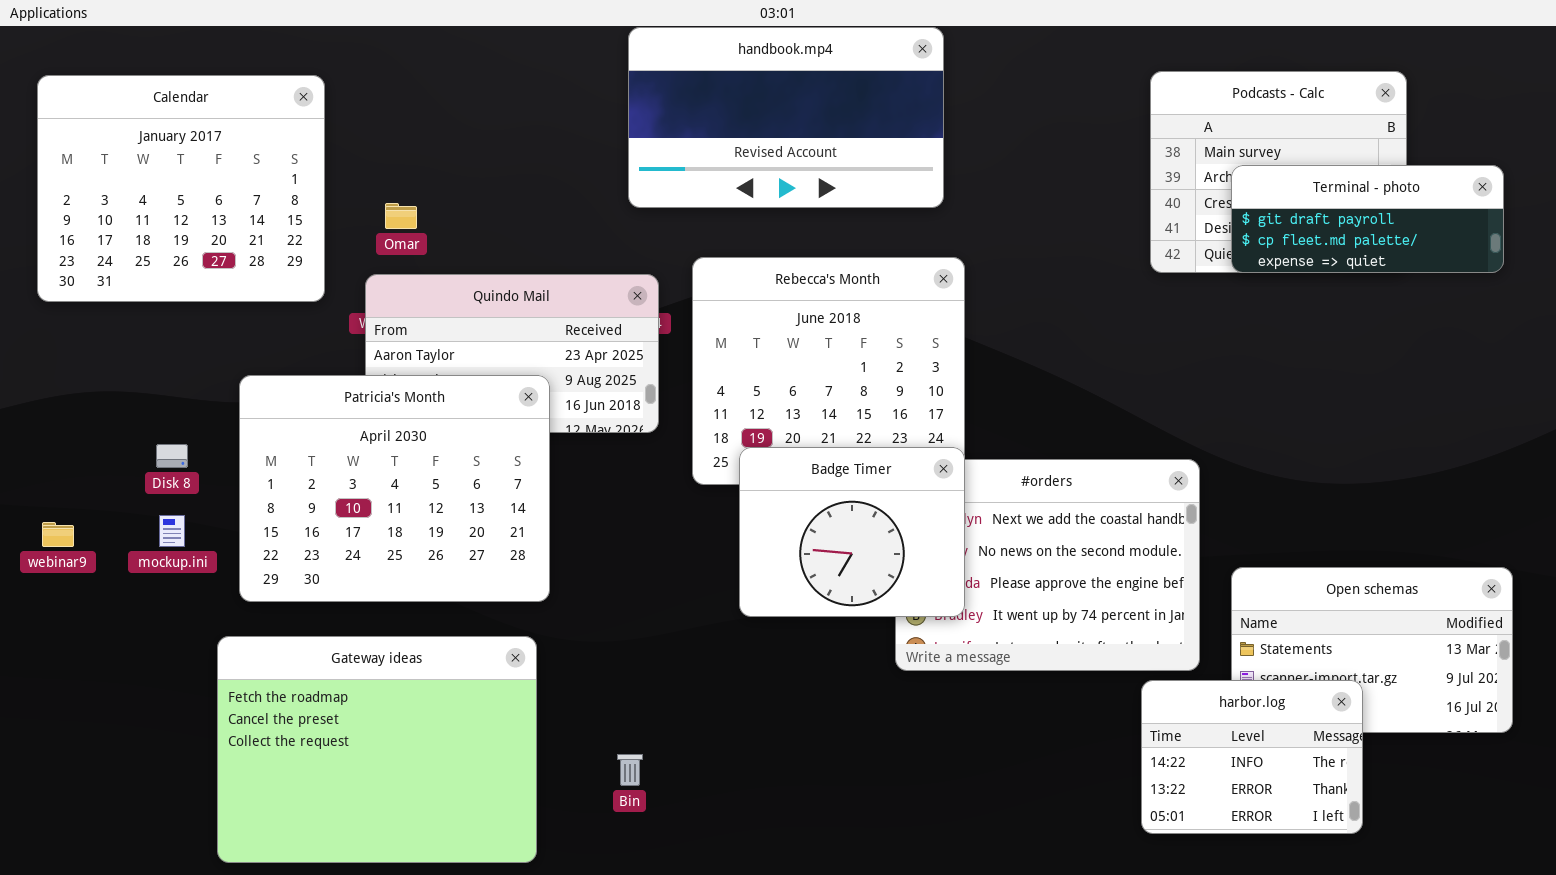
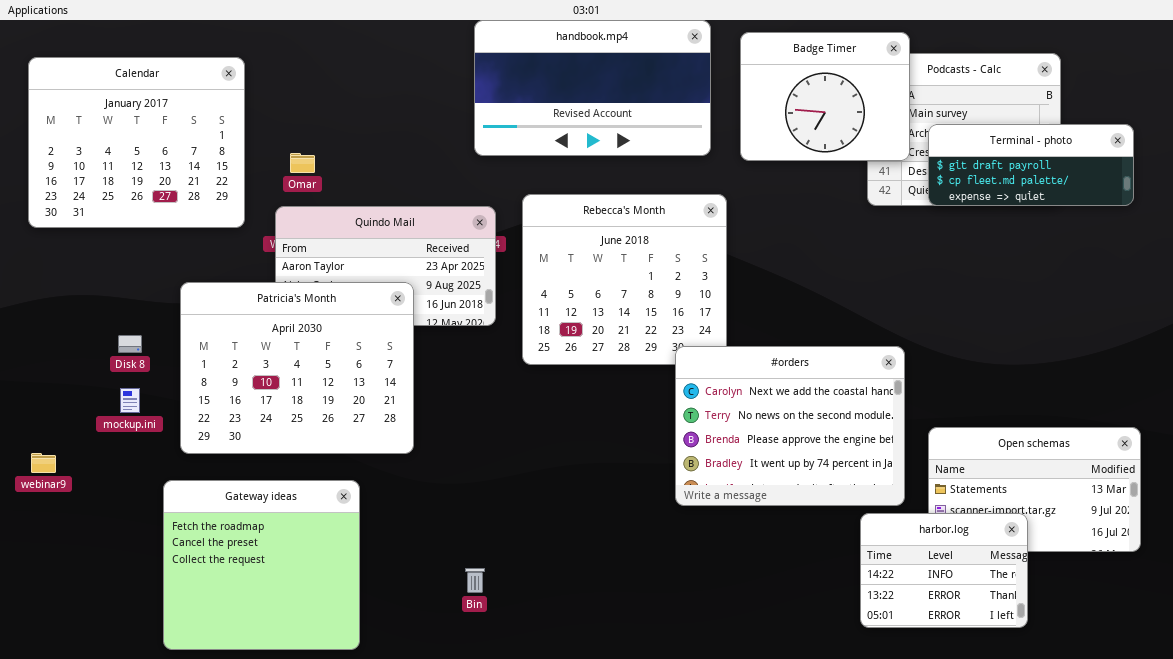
Badge Timer: [739,447,965,617] -> [740,32,910,161], moved
webinar9: [42,522,74,547] -> [31,453,56,473], moved
Gateway ideas: [217,636,537,863] -> [163,480,360,650], resized

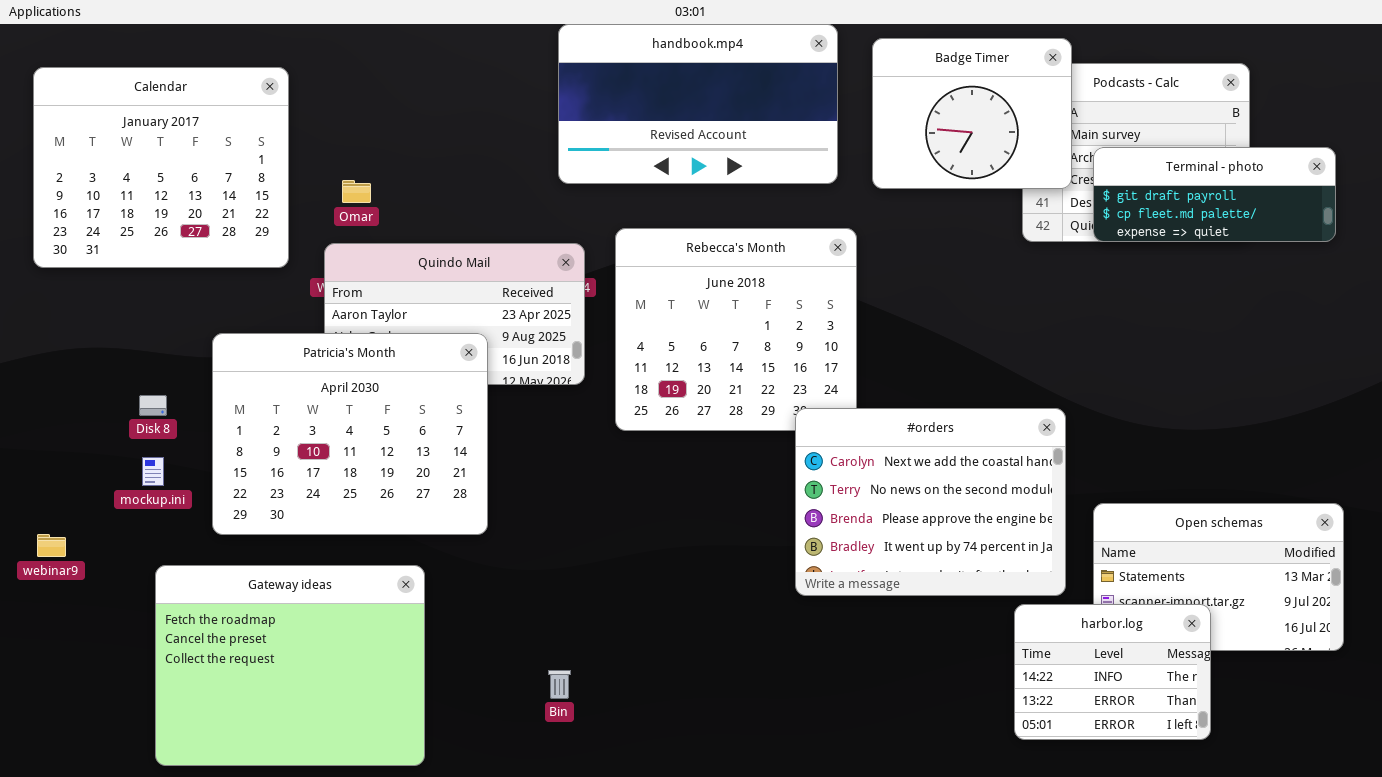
Gateway ideas: [163,480,360,650] -> [155,565,425,766], resized

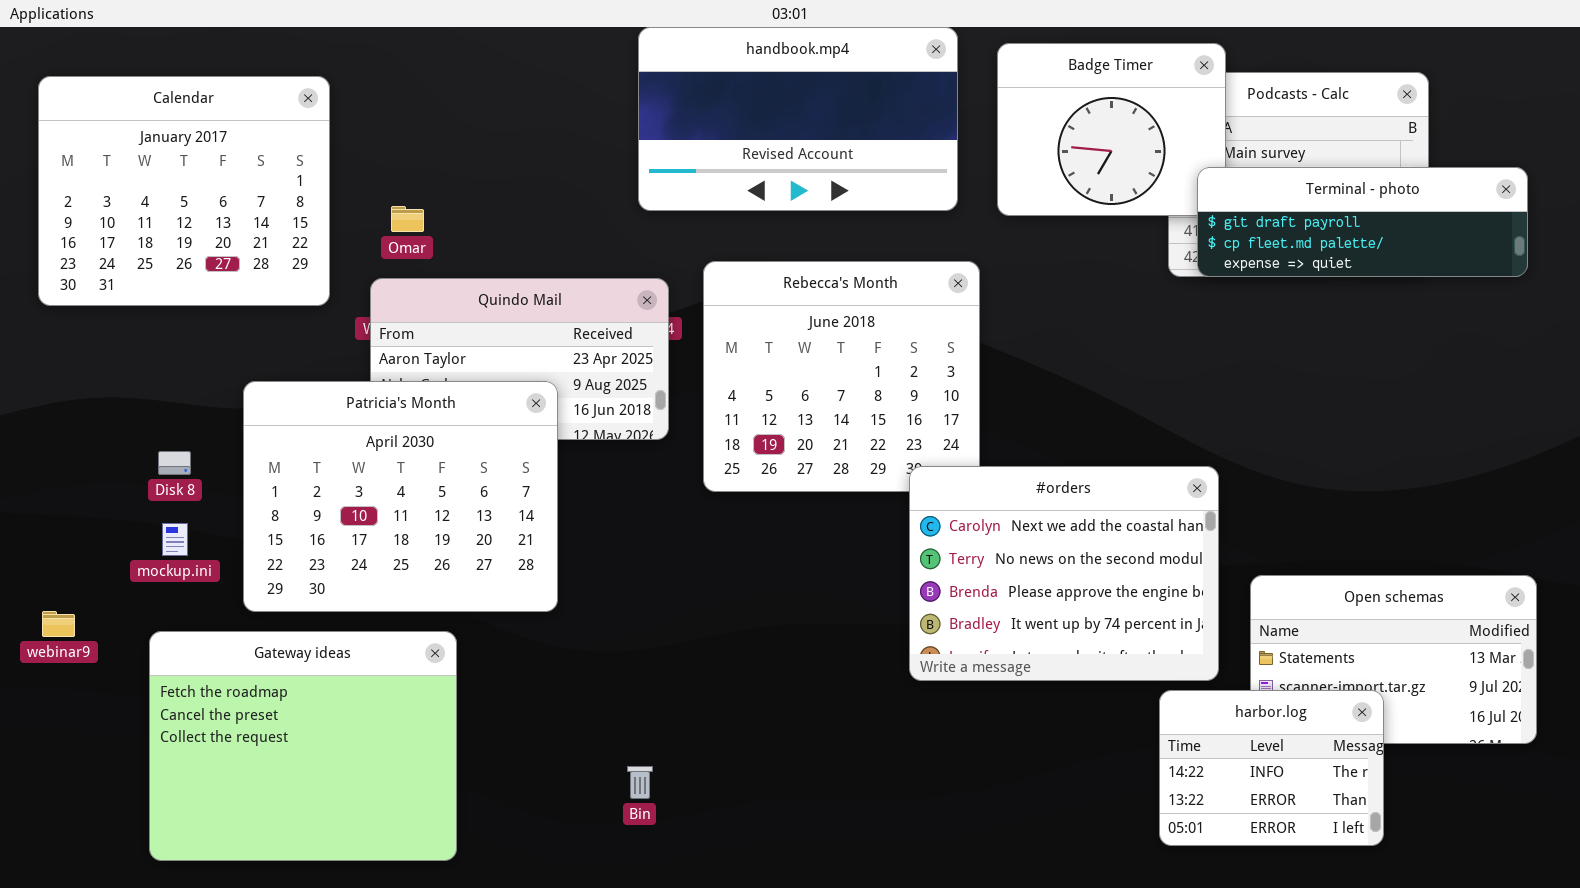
Terminal - photo: [1093,147,1336,242] -> [1197,167,1528,277], resized
Gateway ideas: [155,565,425,766] -> [149,631,457,861], moved

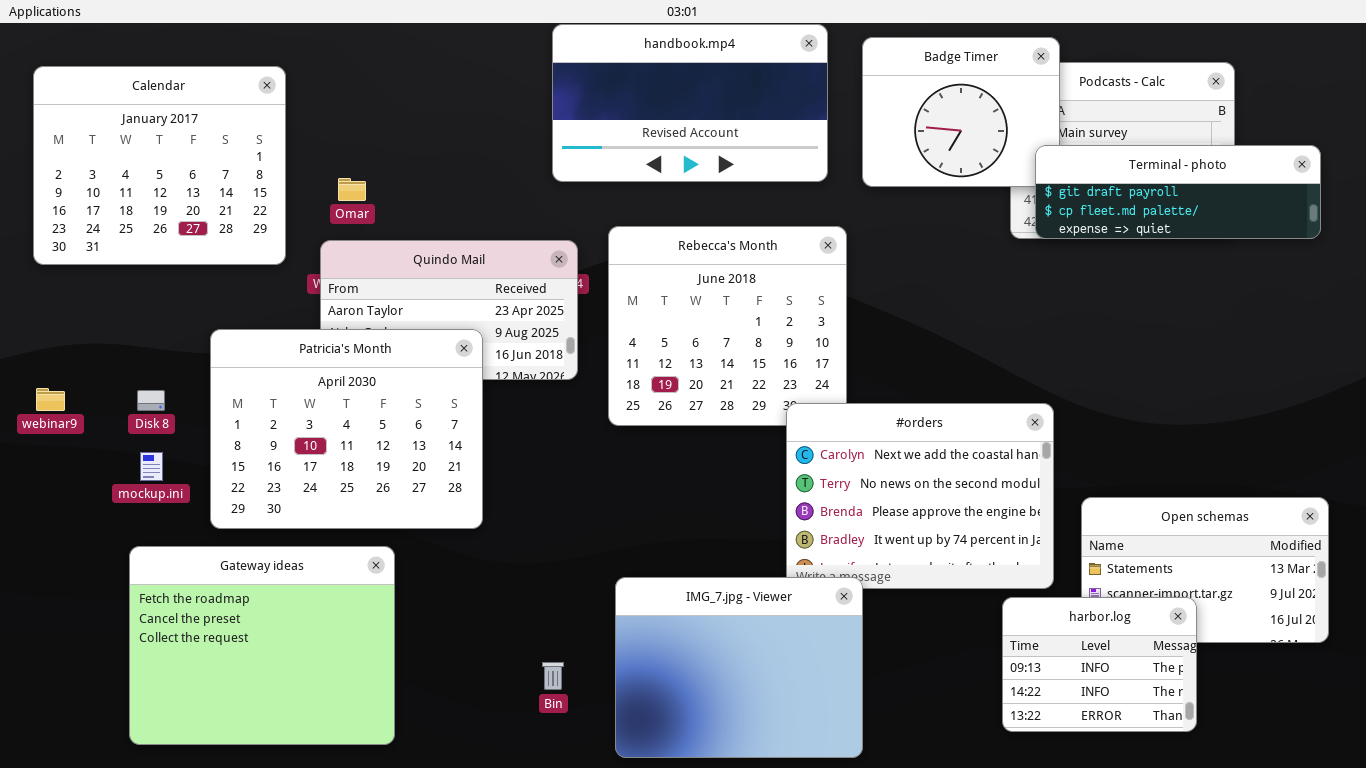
webinar9: [42,611,75,637] -> [36,388,65,411], moved
IMG_7.jpg - Viewer: none -> [615,577,863,758], opened
harbor.log: [1159,690,1384,846] -> [1002,597,1197,732], scrolled up 1 row

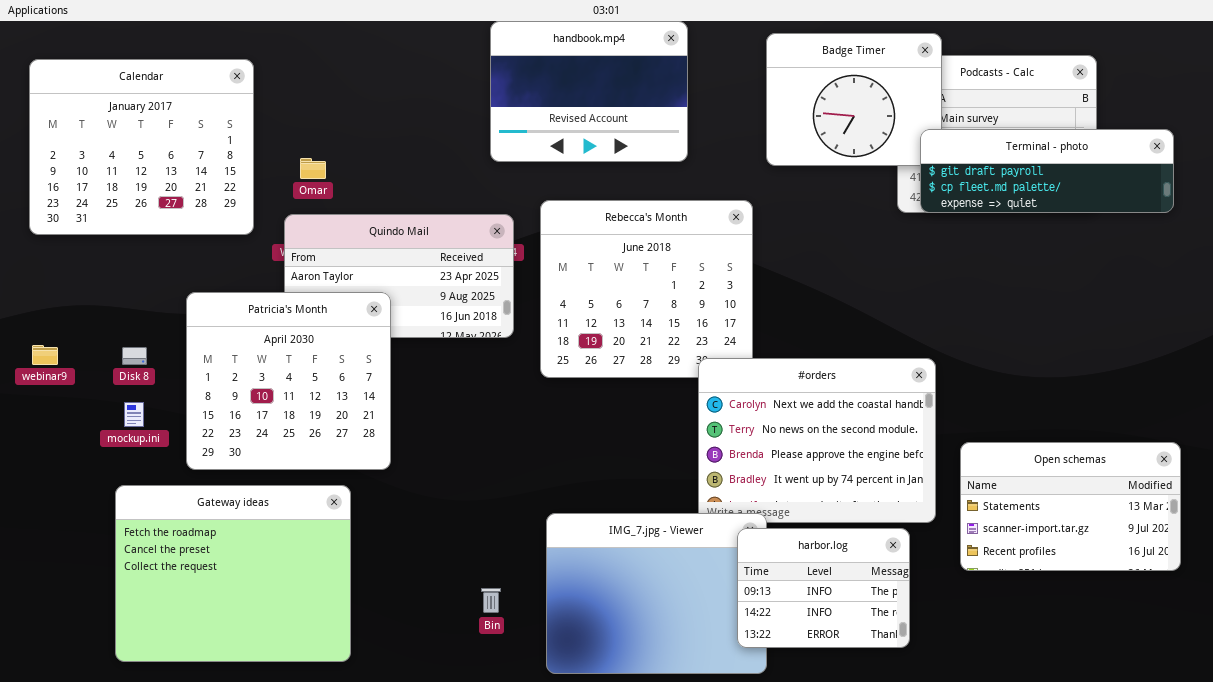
handbook.mp4: [552,24,828,182] -> [490,21,688,162], resized
Patricia's Month: [210,329,483,529] -> [186,292,391,470], resized
harbor.log: [1002,597,1197,732] -> [737,528,910,648], moved

